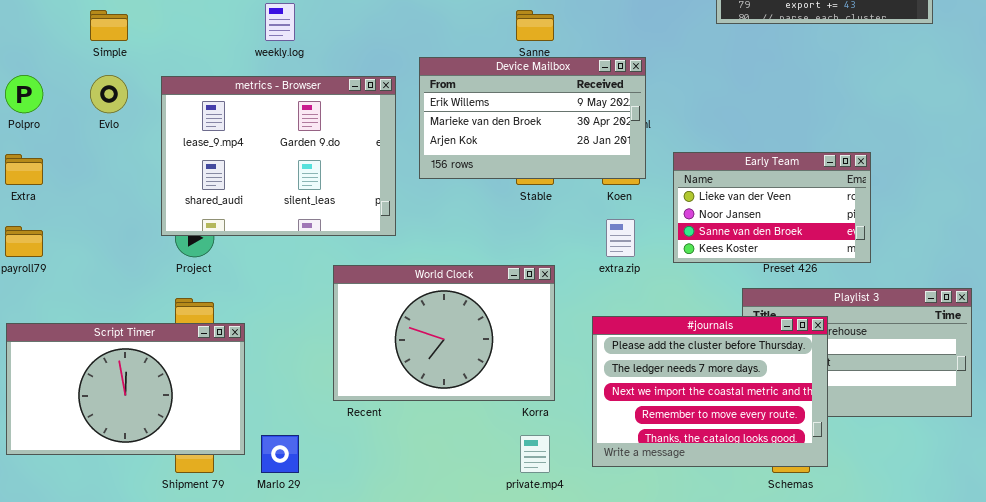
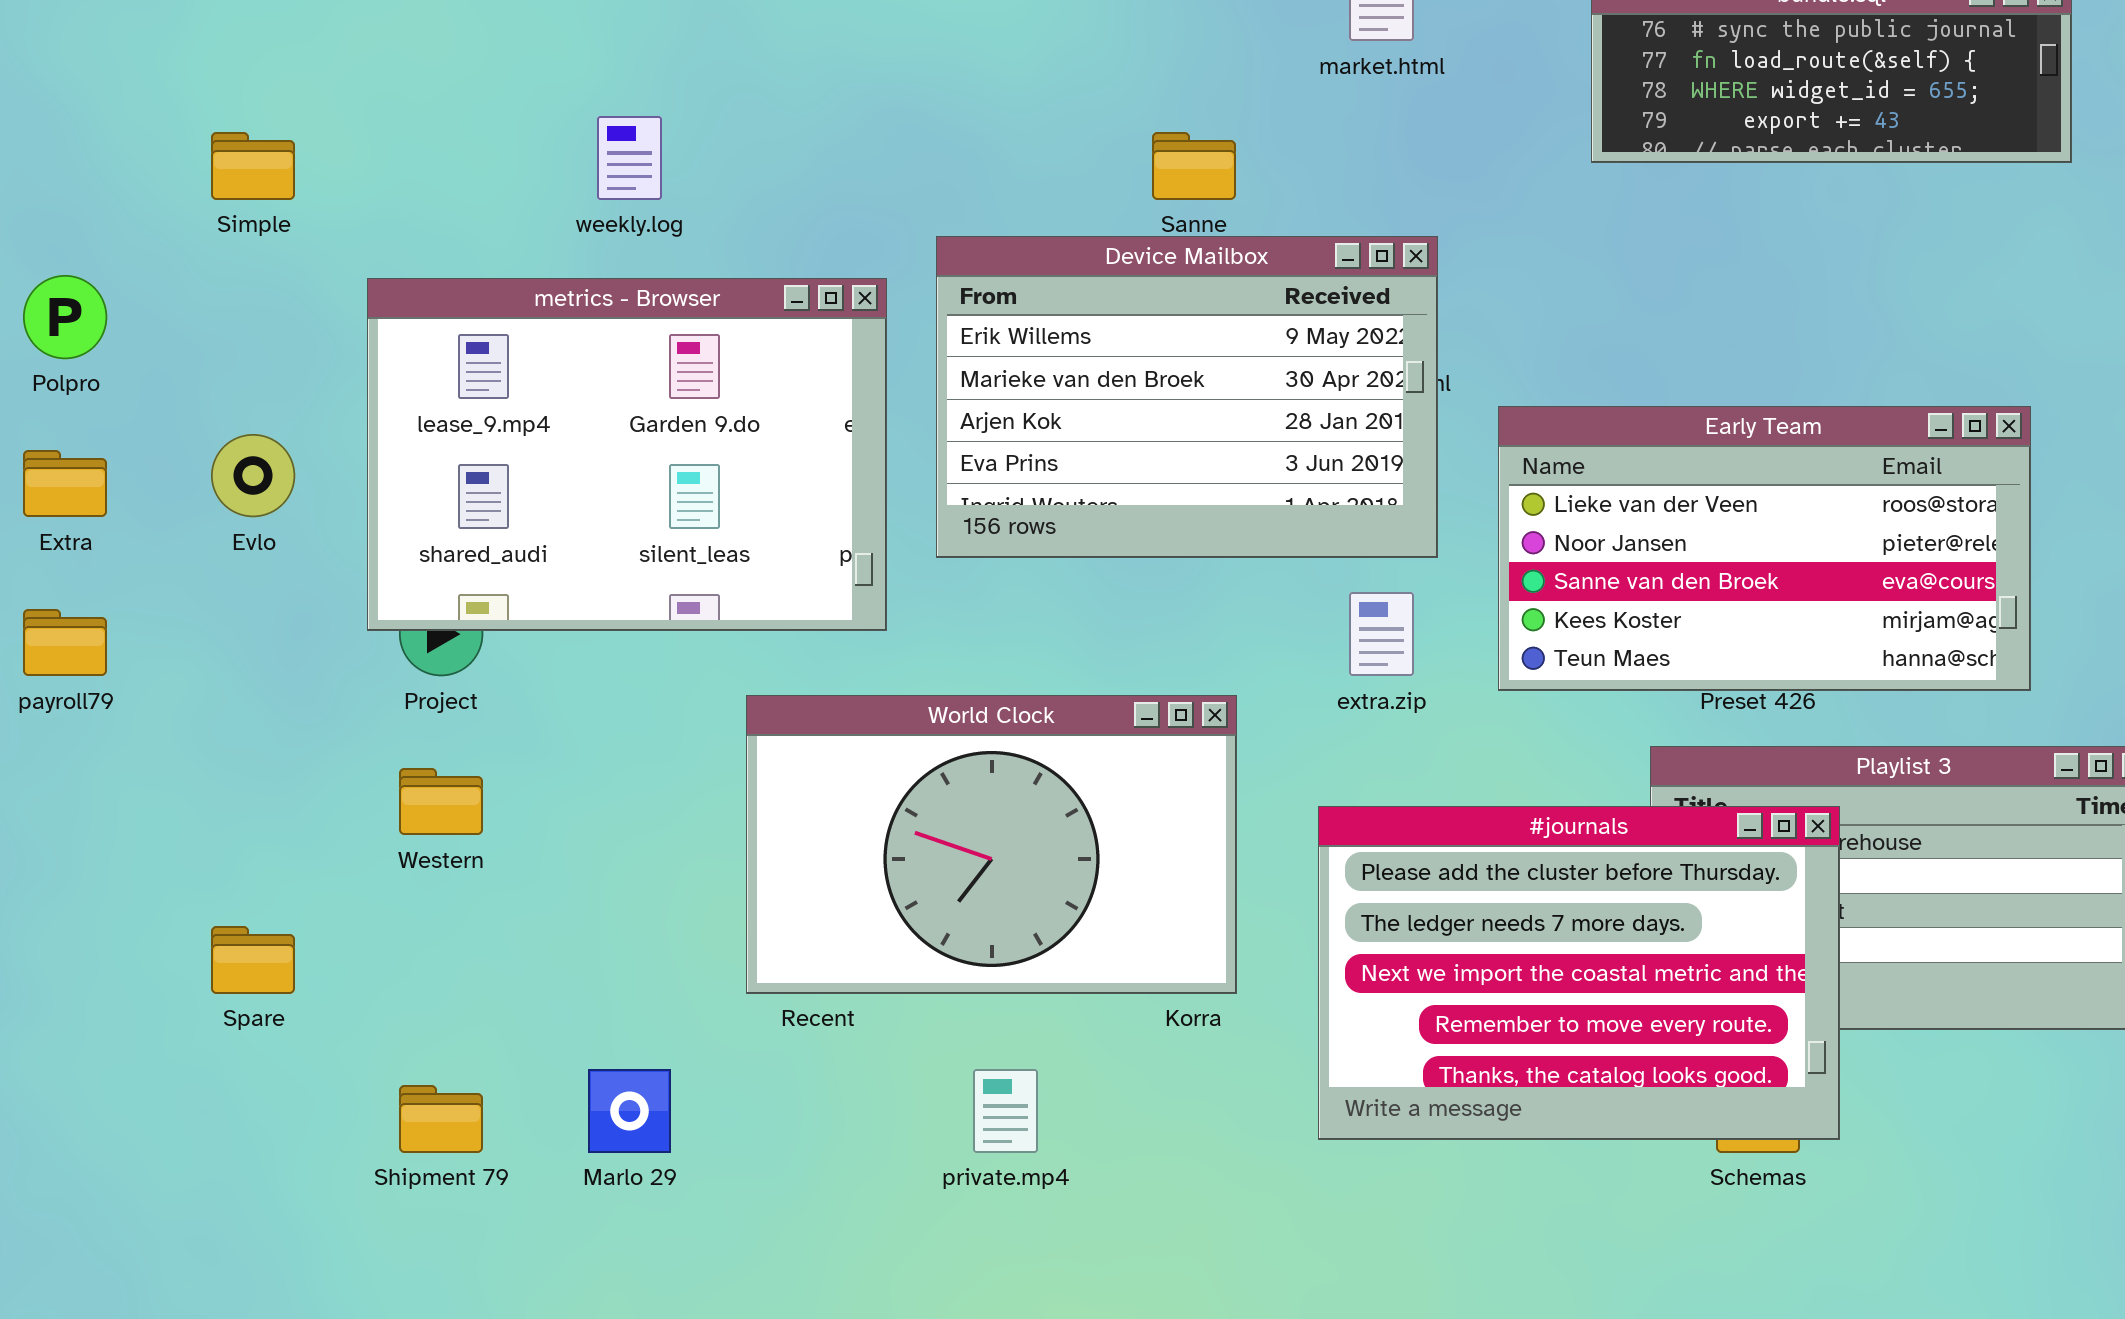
Device Mailbox: [419,57,646,179] -> [936,236,1438,558], resized
Evlo: [90,75,128,113] -> [211,434,295,517], moved
Early Team: [673,152,871,263] -> [1498,406,2031,691], resized
Script Timer: [6,323,245,455] -> none, closed
private.mp4: [520,435,550,473] -> [973,1069,1038,1153], moved

